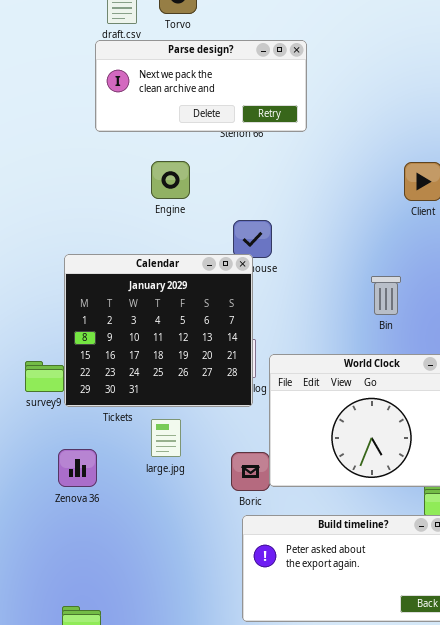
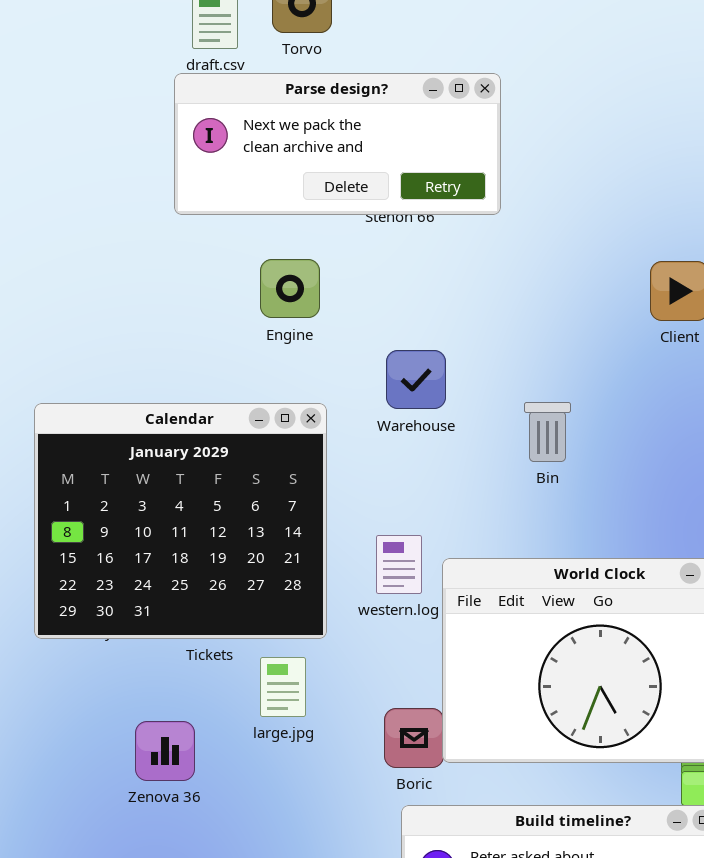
Calendar: [64,254,253,407] -> [34,403,327,639], moved
Bin: [371,276,401,315] -> [524,402,571,462], moved
Zenova 36: [58,449,97,487] -> [135,721,195,781], moved

